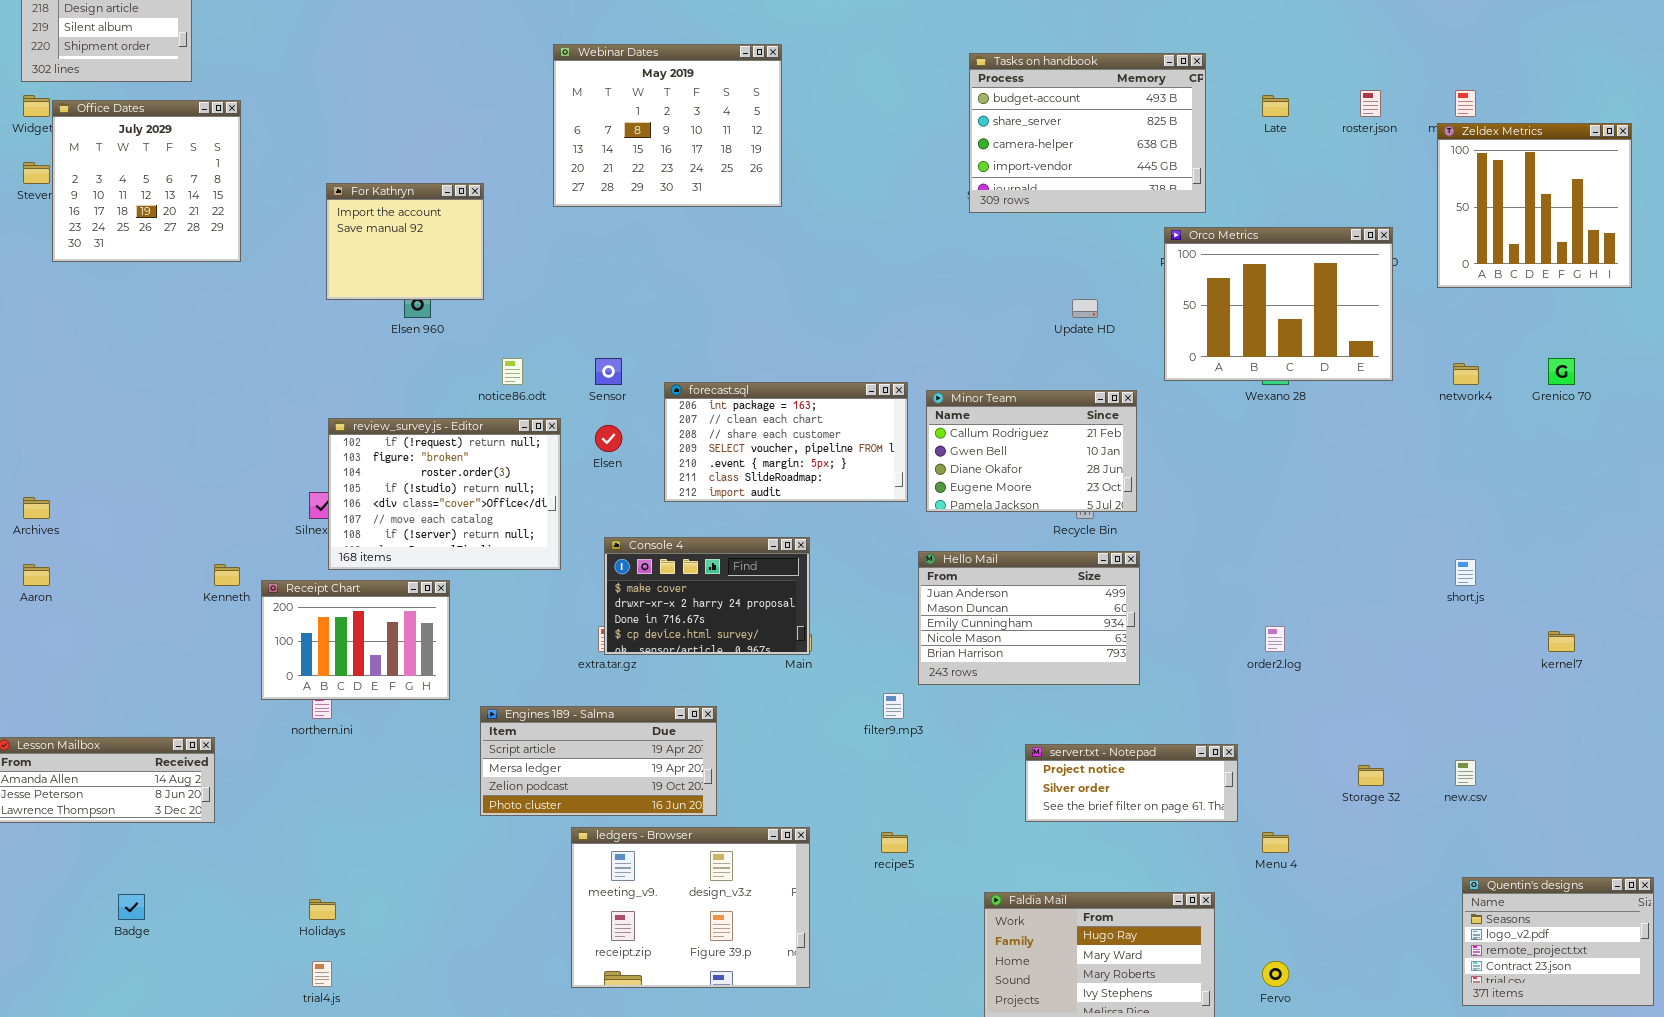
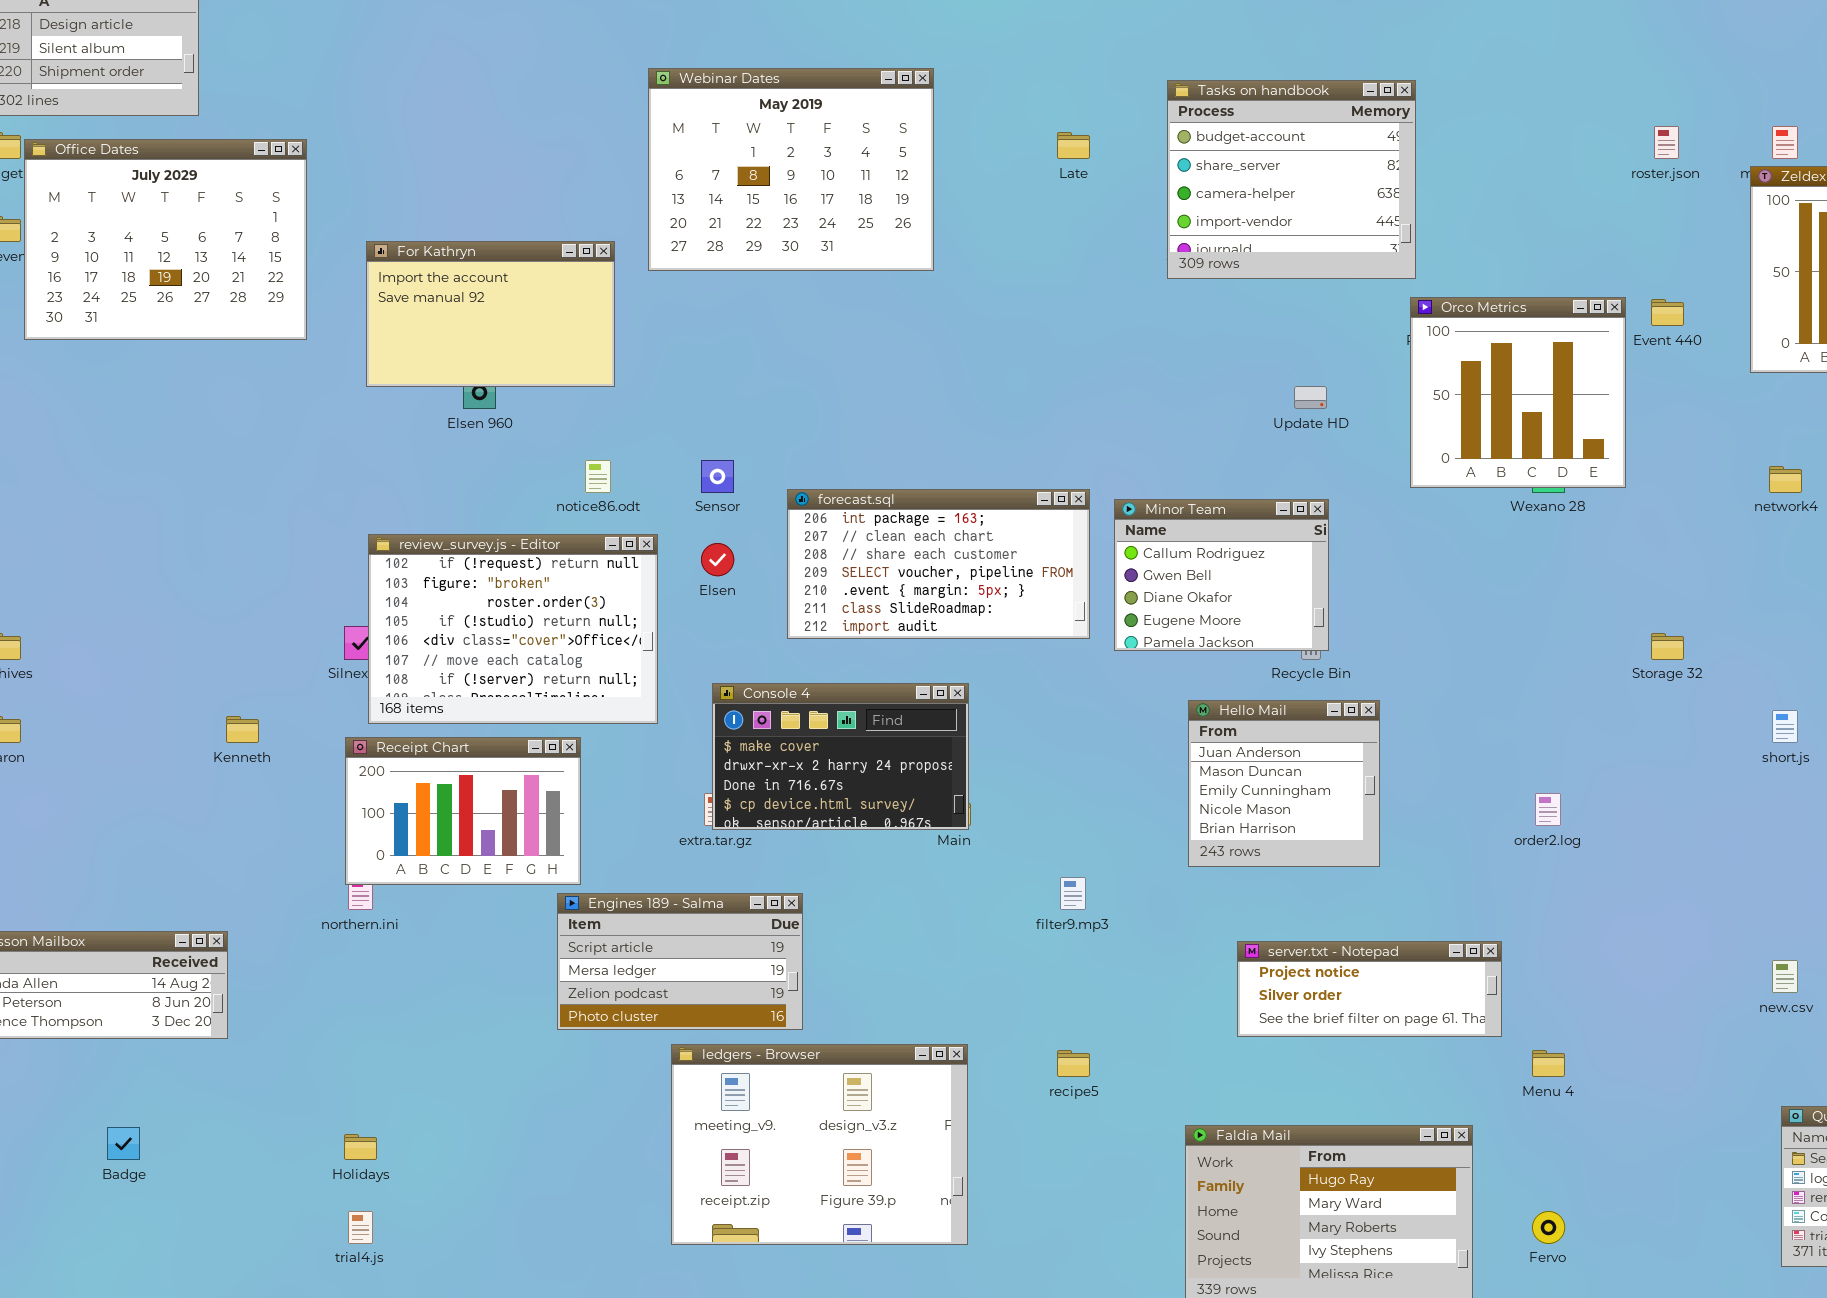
Tasks on handbook: [969,53,1206,213] -> [1167,80,1416,279], resized
Late: [1262,95,1289,117] -> [1057,132,1090,159], moved
Office Dates: [52,100,241,262] -> [24,139,307,340], resized
For Kathryn: [326,183,484,300] -> [366,241,615,387], resized
Orco Metrics: [1164,227,1393,381] -> [1410,297,1626,488], resized
Minor Team: [926,390,1137,512] -> [1114,499,1329,651], resized
Hello Mail: [918,551,1140,685] -> [1188,700,1380,867], resized
Receipt Chart: [261,580,450,700] -> [345,737,581,885], moved
Engines 189 - Salma: [480,706,717,816] -> [557,893,803,1030], resized
Storage 32: [1358,765,1384,786] -> [1651,633,1684,660], moved

